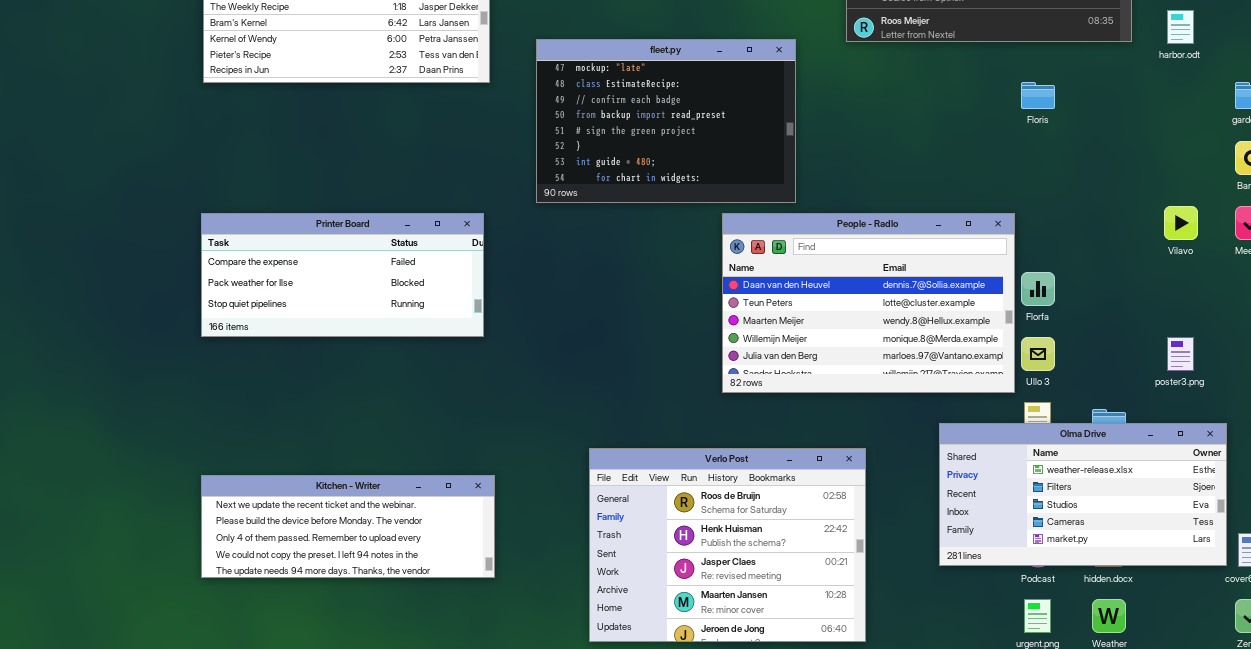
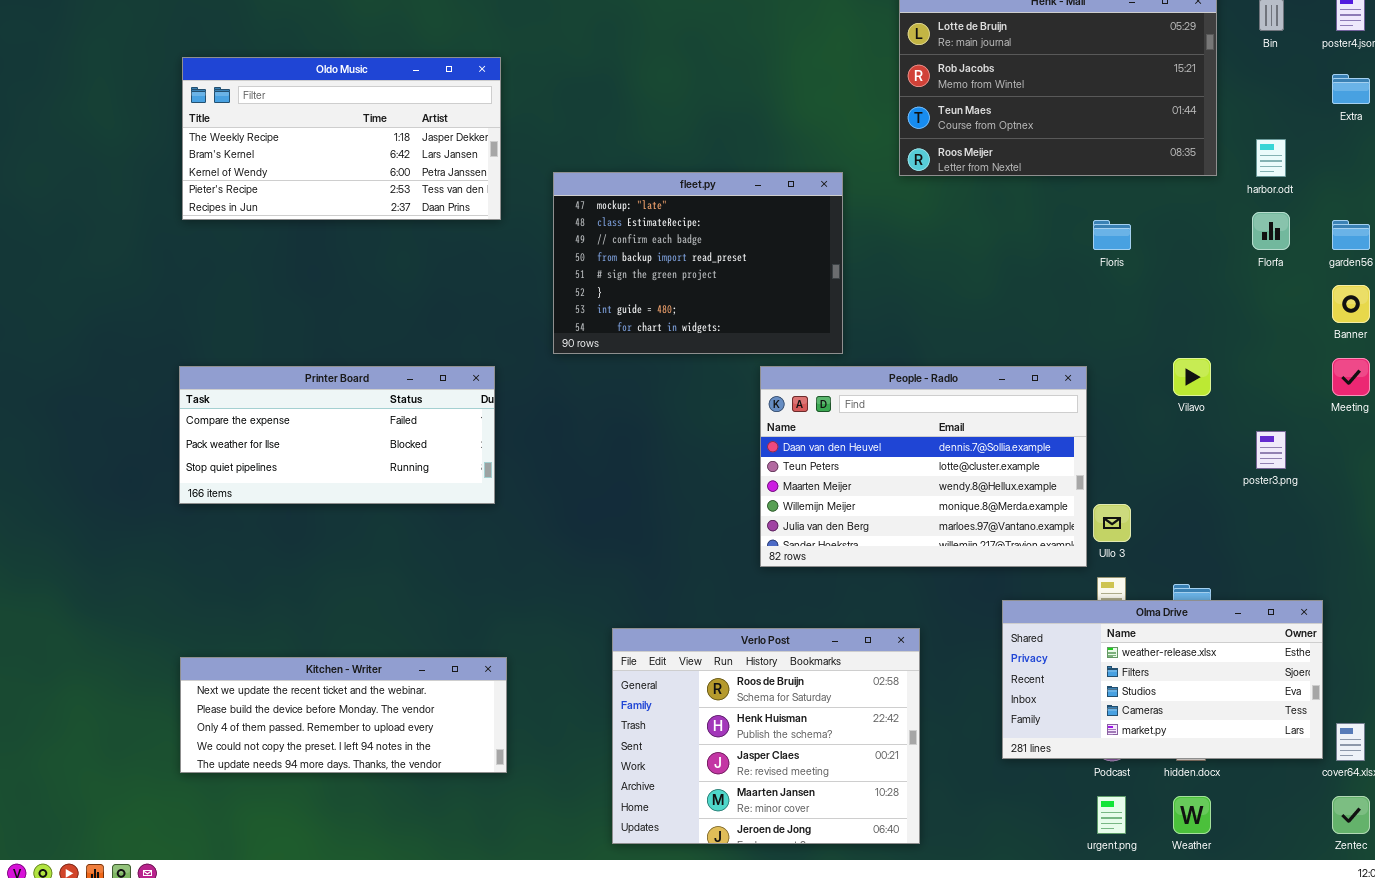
Vilavo: [1164,206,1198,240] -> [1173,358,1211,396], moved
Florfa: [1021,272,1055,306] -> [1252,212,1290,250], moved
poster3.png: [1167,337,1194,371] -> [1256,431,1286,469], moved

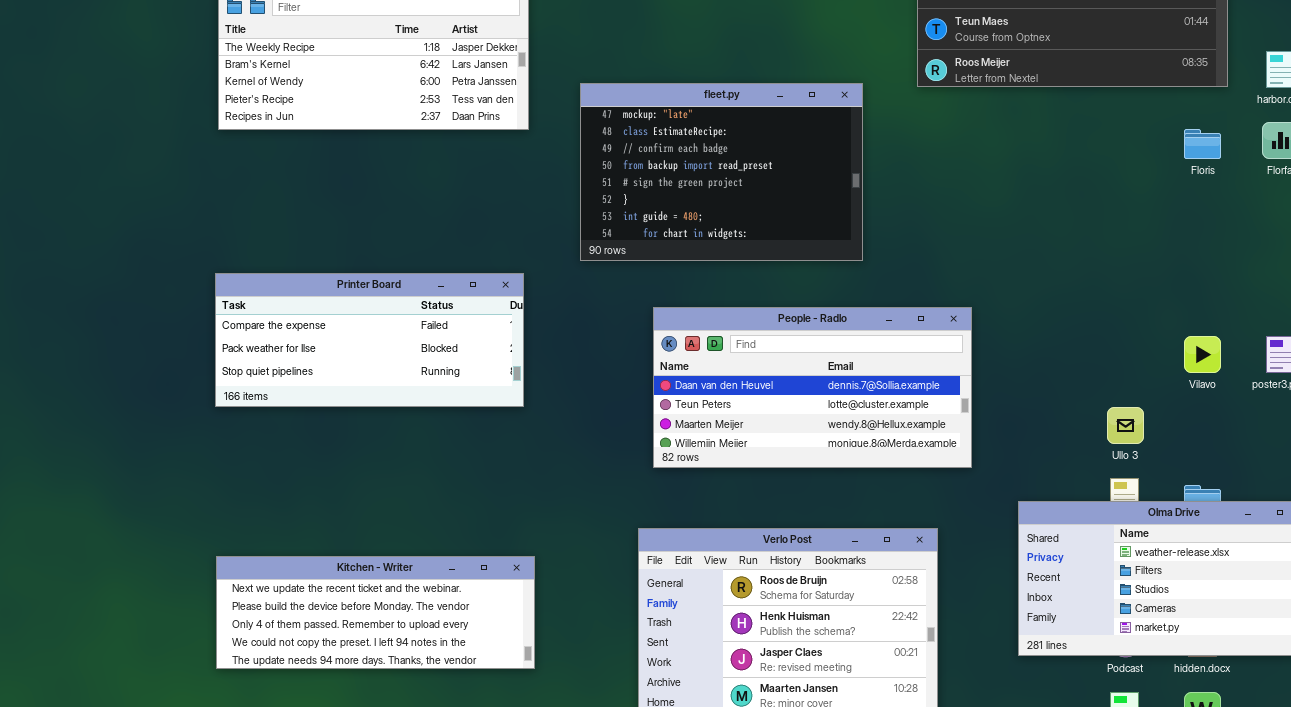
Floris: [1093,220,1131,250] -> [1184,129,1221,159], moved
Vilavo: [1173,358,1211,396] -> [1184,336,1221,373], moved
People - Radlo: [760,366,1087,567] -> [653,307,972,468], moved, resized

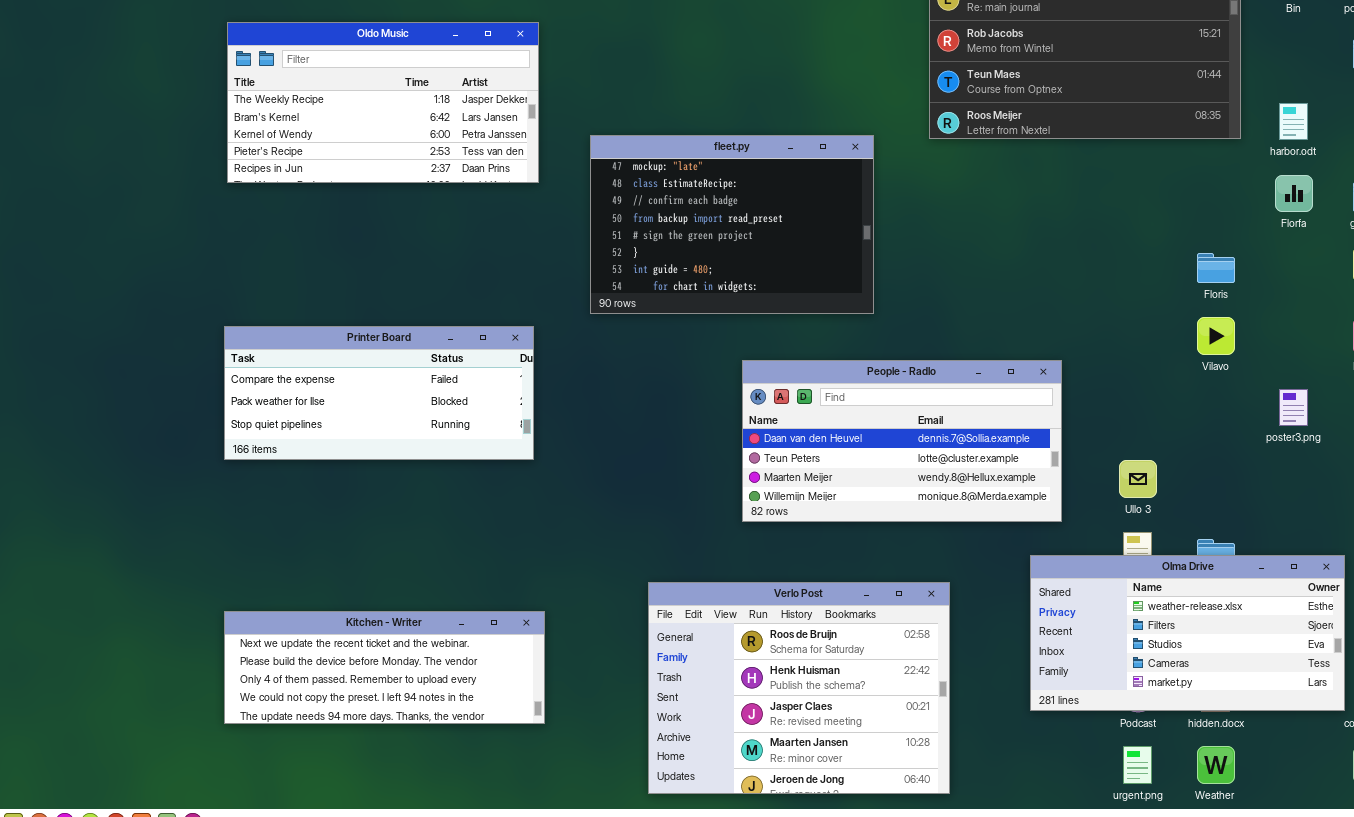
Floris: [1184,129,1221,159] -> [1197,253,1235,283], moved
People - Radlo: [653,307,972,468] -> [742,360,1062,522], moved
Vilavo: [1184,336,1221,373] -> [1197,317,1235,355], moved

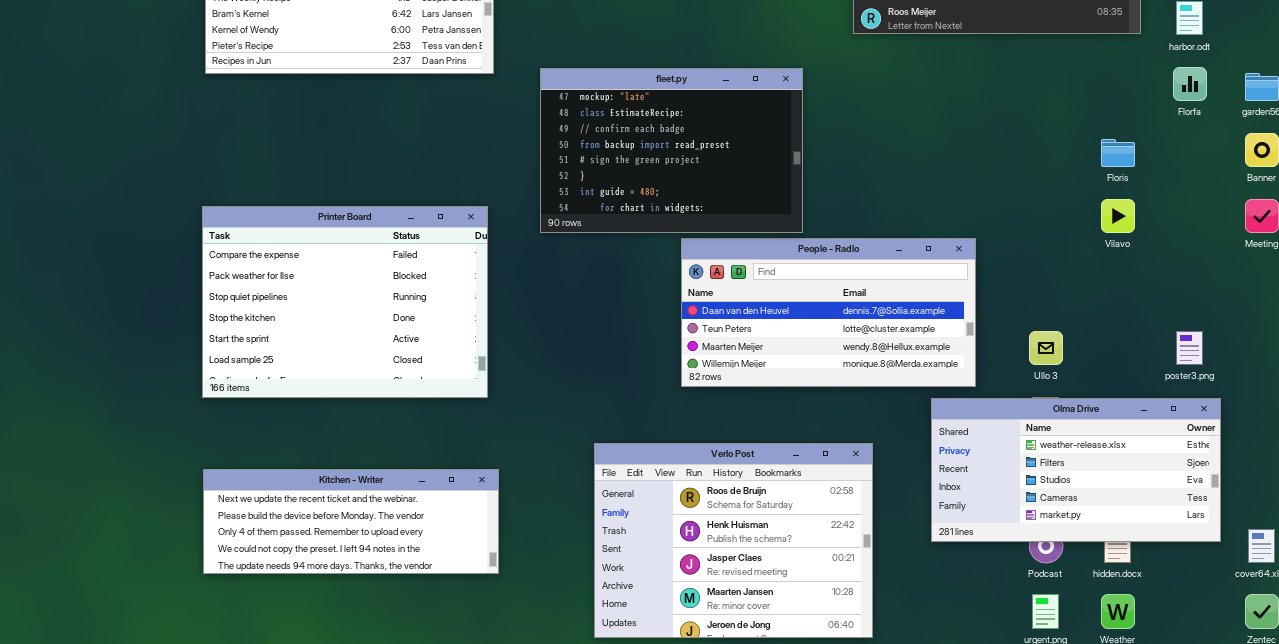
fleet.py: [590,135,874,314] -> [540,68,803,233], moved
Printer Board: [224,326,534,460] -> [202,206,488,398], resized
poster3.png: [1279,389,1308,426] -> [1176,331,1203,365], moved
Olma Drive: [1030,555,1345,711] -> [931,398,1221,542], moved

